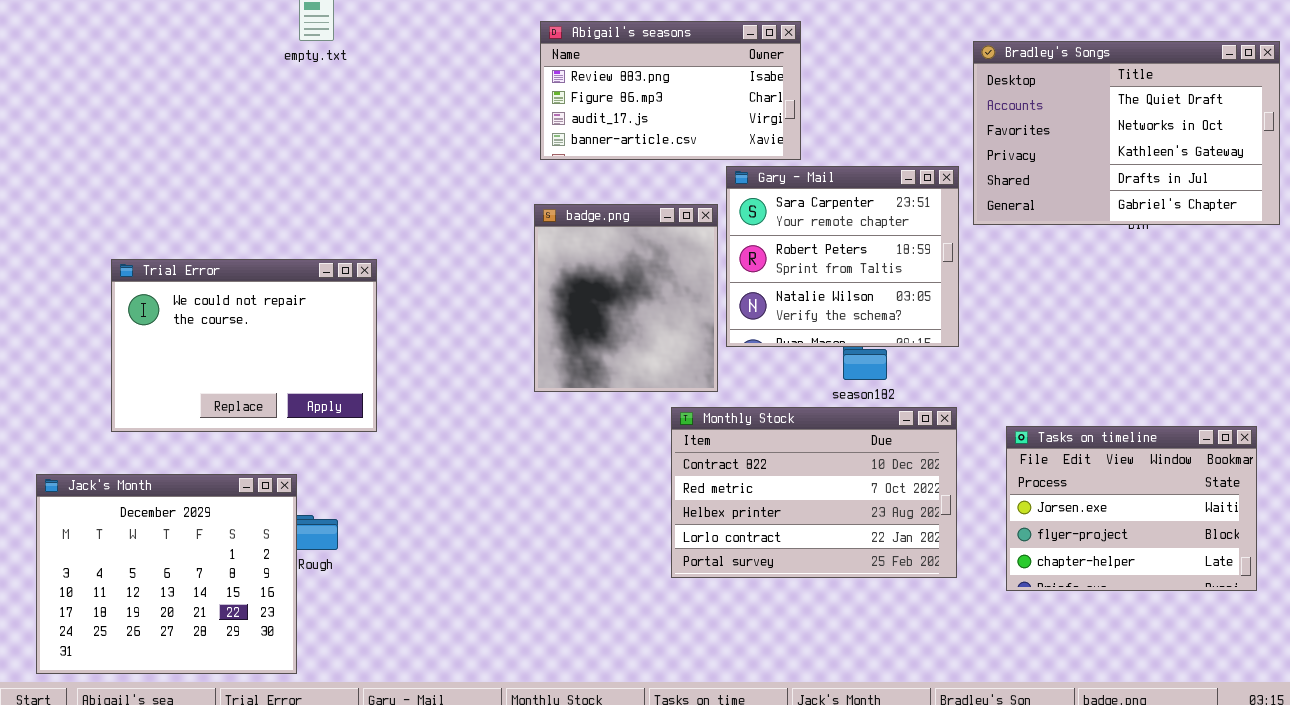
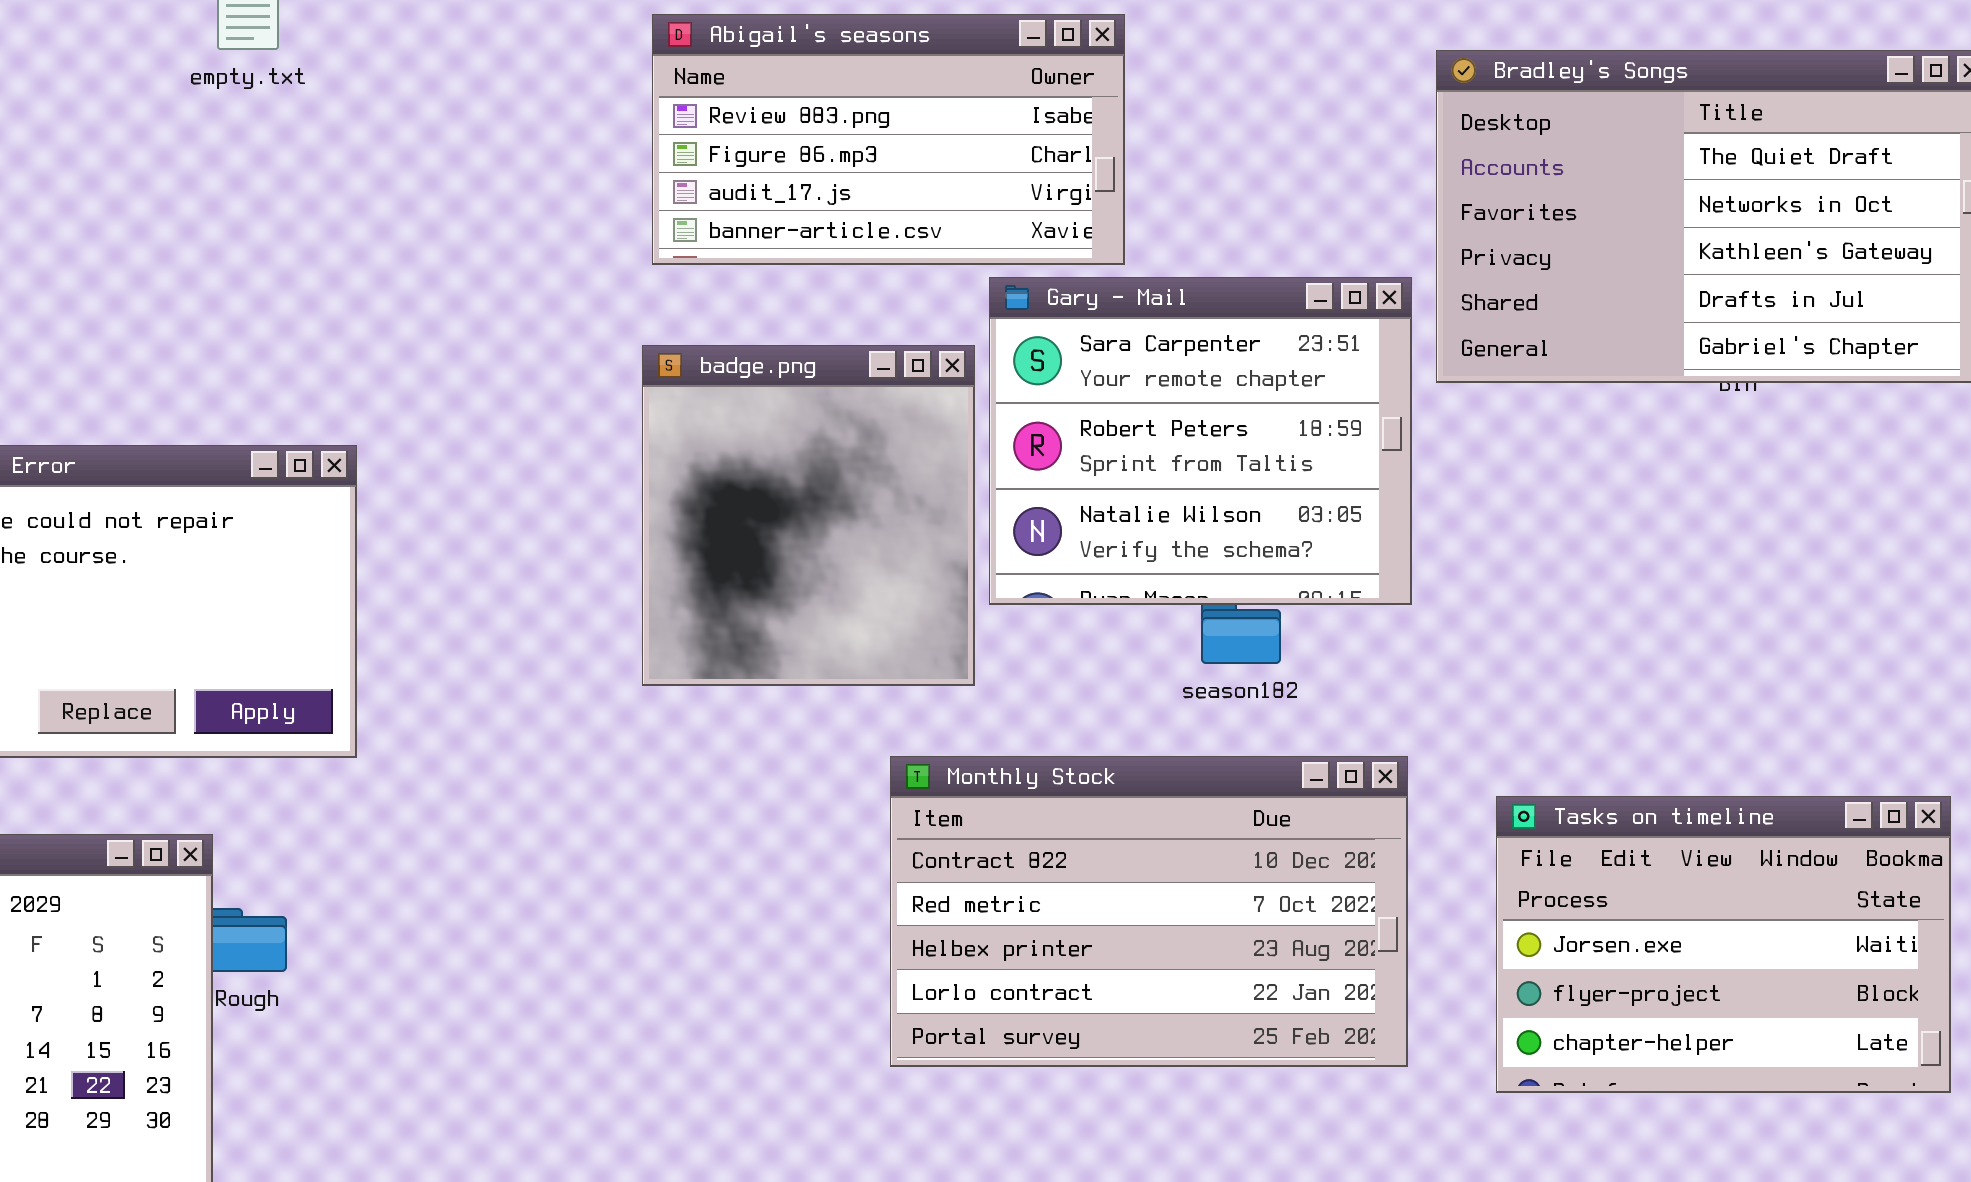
Monthly Stock: [671,407,957,578] -> [890,756,1408,1067], moved
Tasks on timeline: [1006,426,1257,591] -> [1496,796,1951,1093], moved

